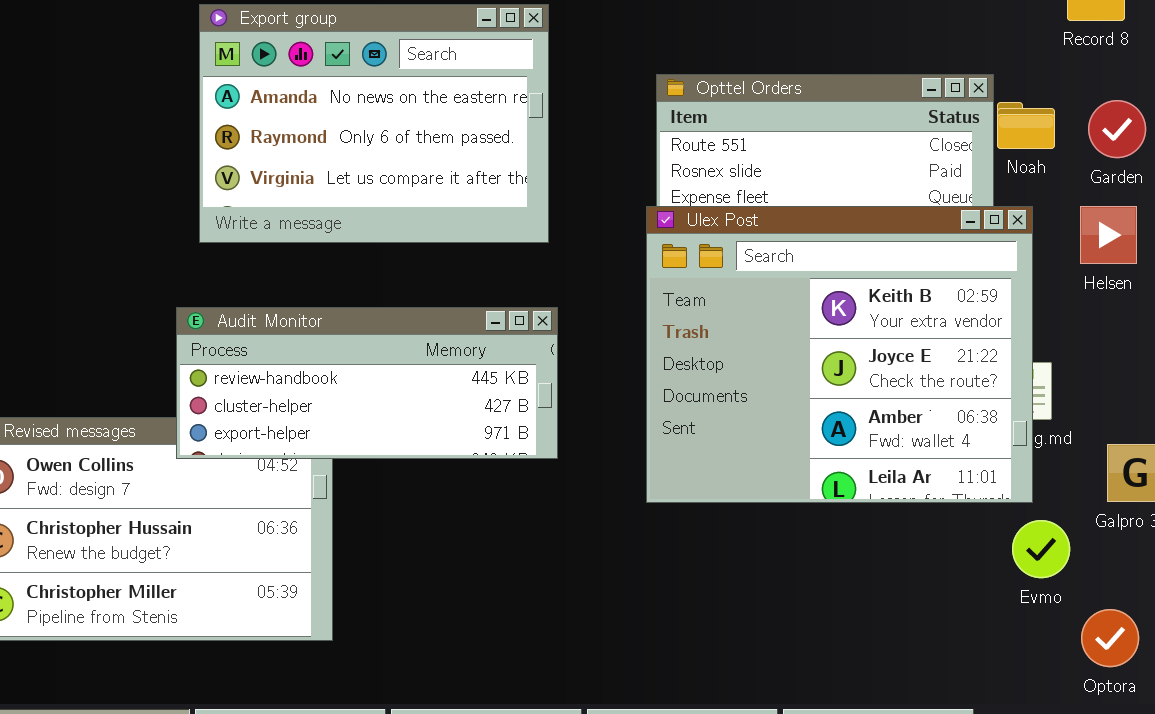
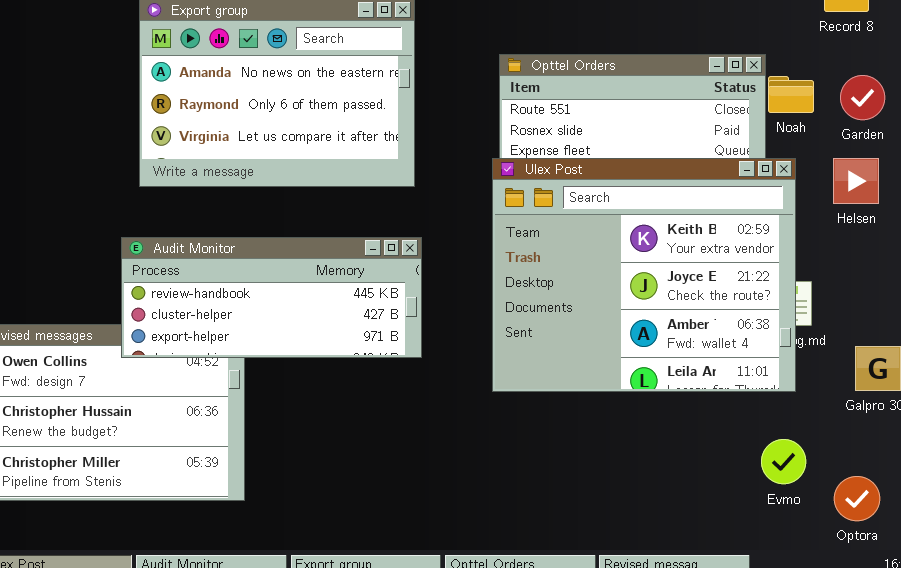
Evmo: [1012,520,1070,578] -> [761,439,806,484], moved

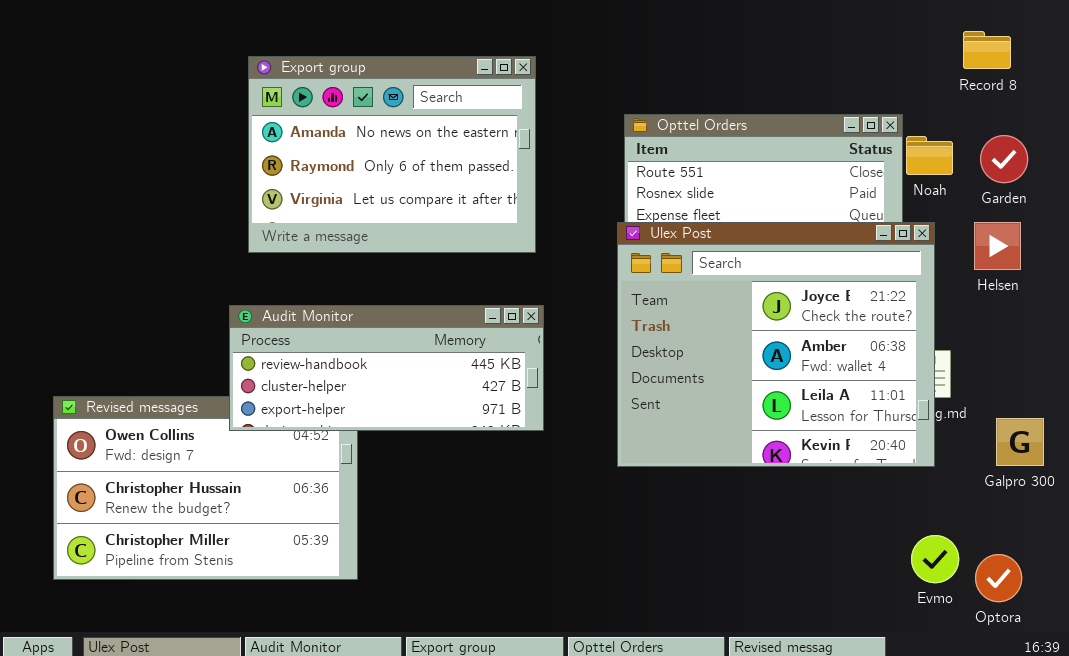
Ulex Post: [492,158,796,392] -> [617,222,935,467], scrolled down 1 row
Evmo: [761,439,806,484] -> [911,535,959,583], moved

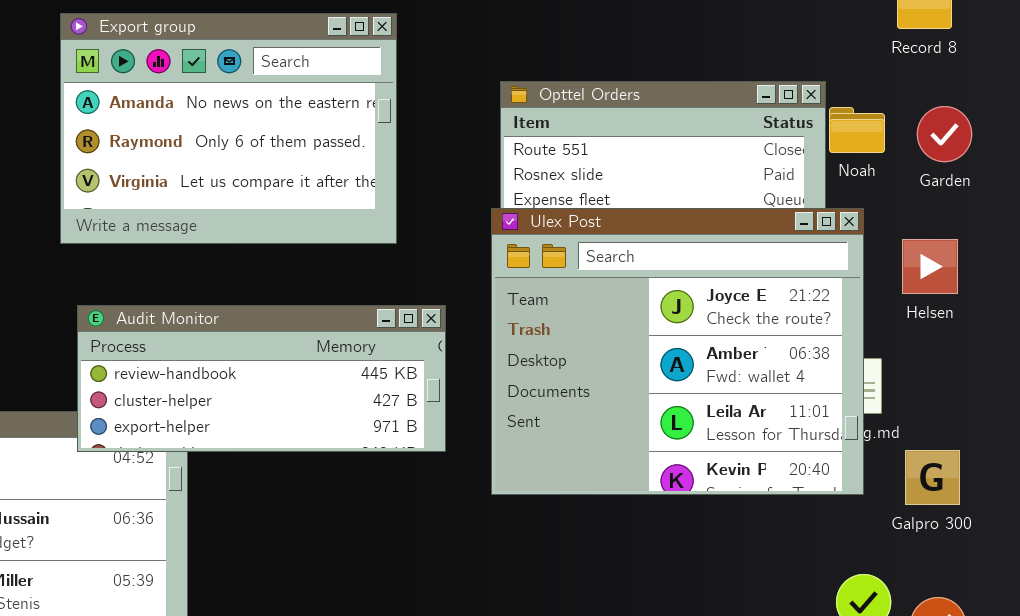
Helsen: [974,222,1021,270] -> [902,239,958,294], moved
Audit Monitor: [229,305,544,431] -> [77,305,446,452], moved
Galpro 300: [996,418,1044,466] -> [905,450,960,505], moved

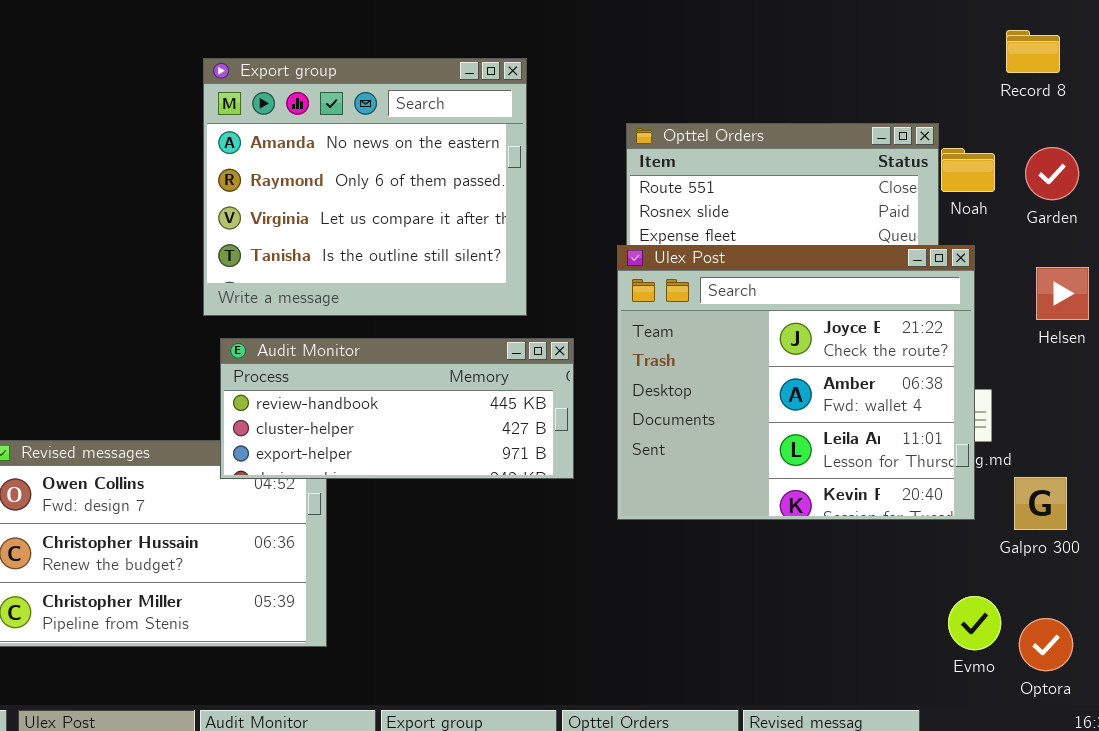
Export group: [60,13,397,244] -> [203,58,527,316], resized
Helsen: [902,239,958,294] -> [1036,267,1089,320], moved

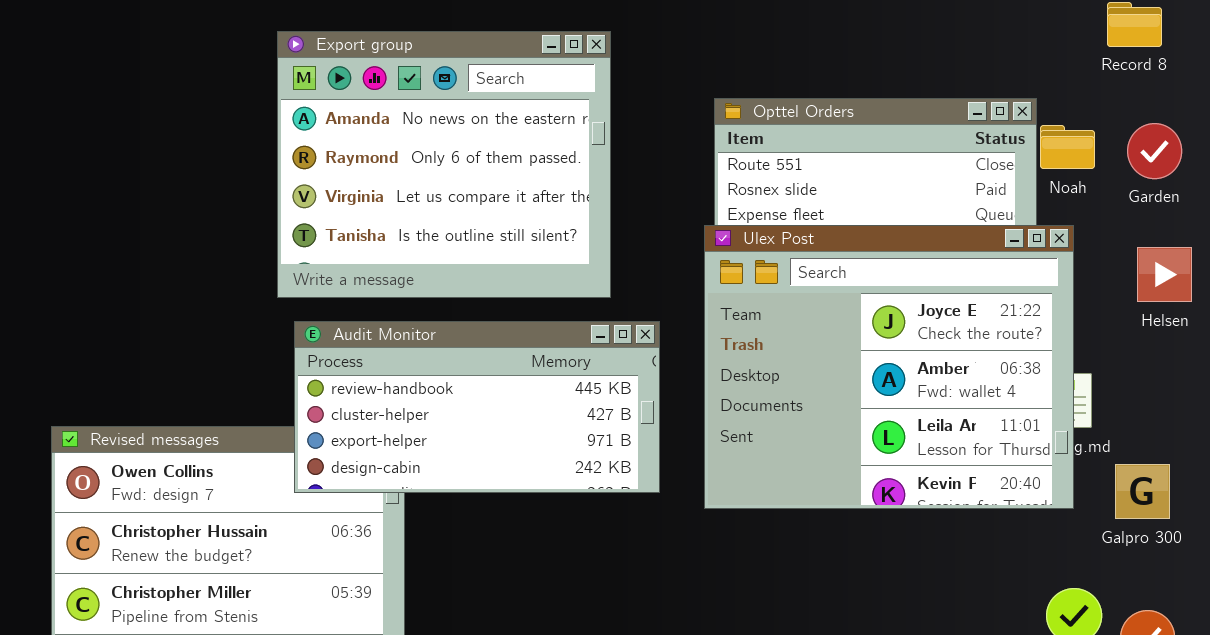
Audit Monitor: [220,338,574,479] -> [294,321,660,493], resized

